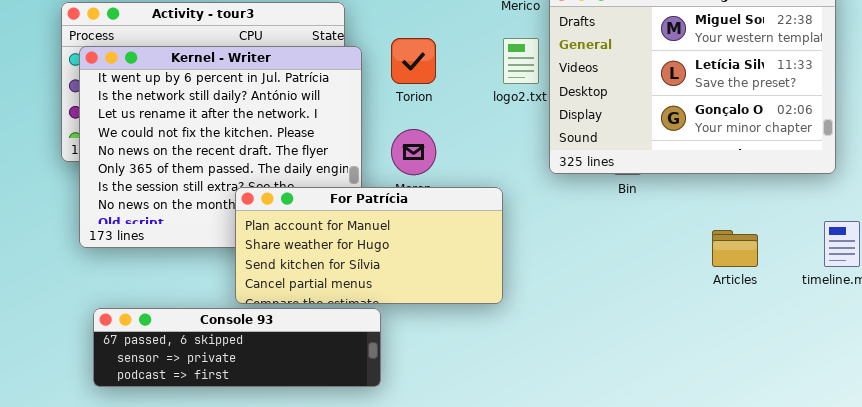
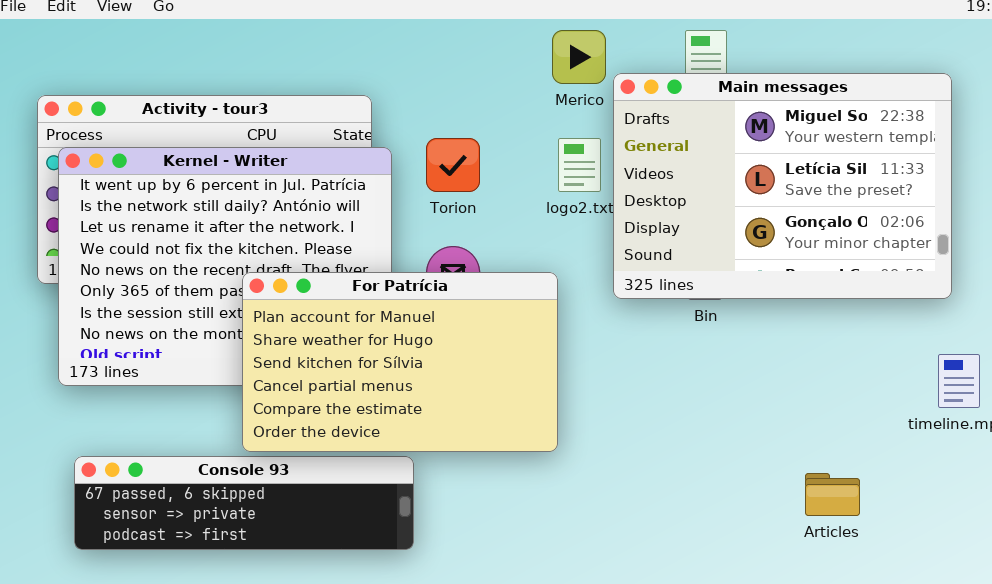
For Patrícia: [235,187,503,304] -> [242,272,558,452], resized
Articles: [712,230,758,267] -> [805,473,860,516], moved

